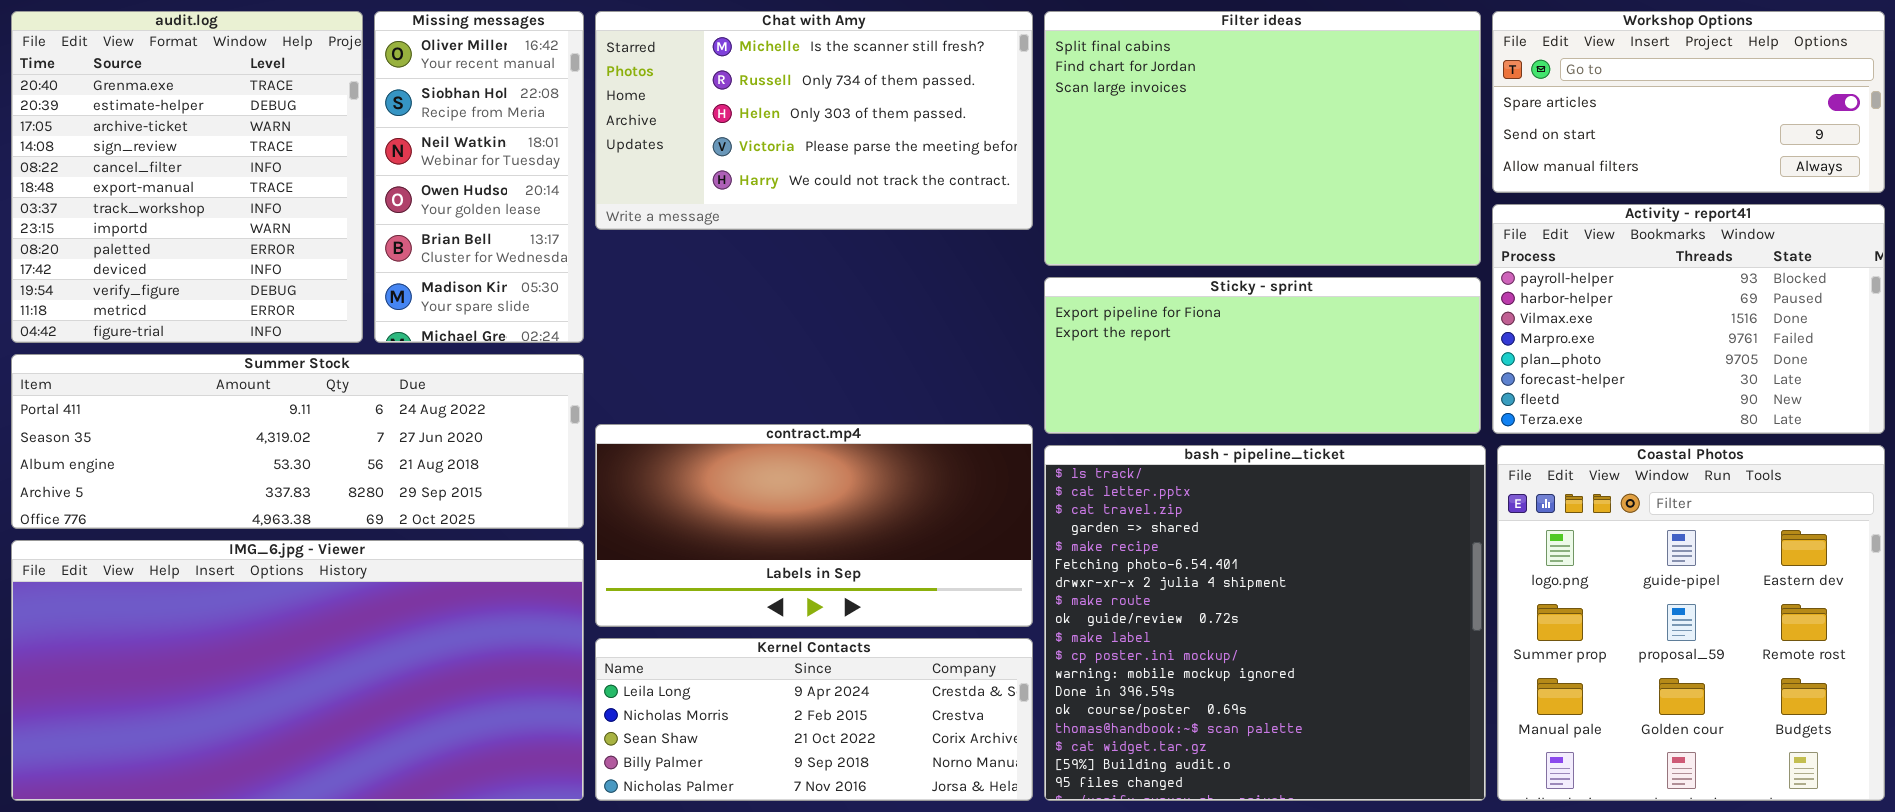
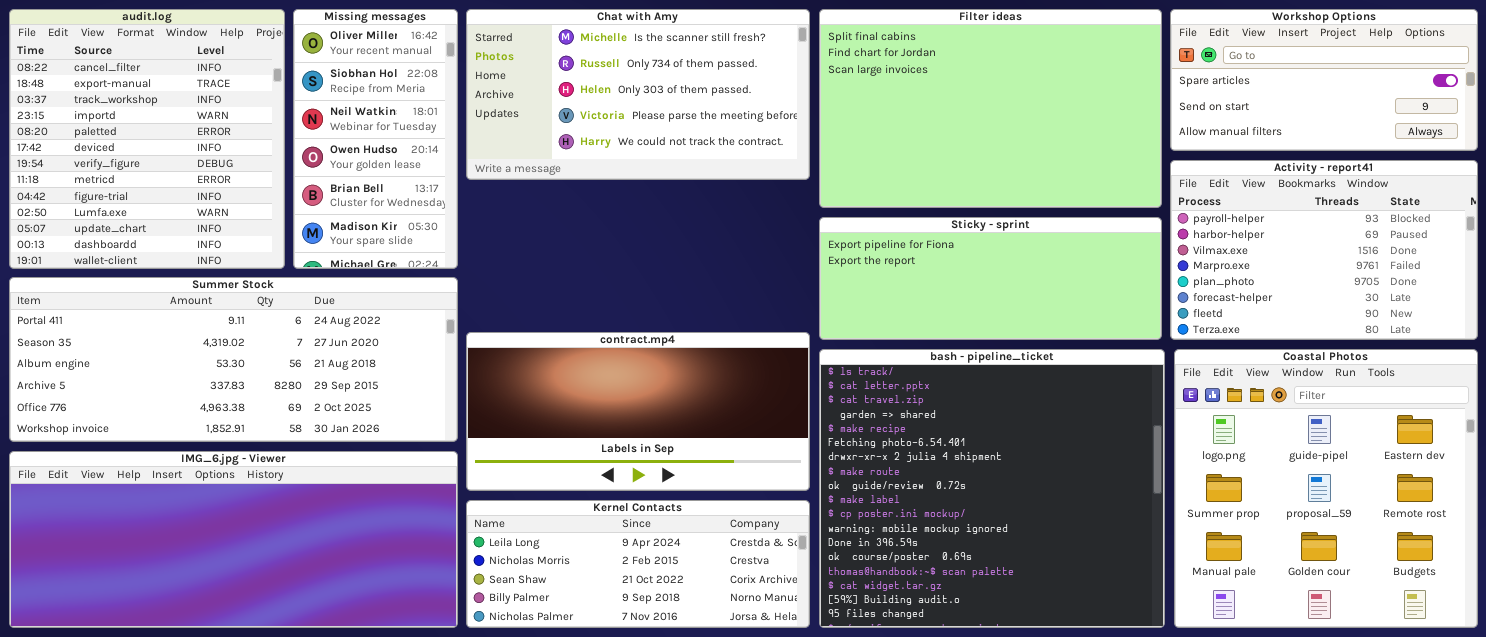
audit.log: [11,11,363,343] -> [9,9,285,269], scrolled down 4 rows
Summer Stock: [11,354,584,529] -> [9,277,458,442], resized
IMG_6.jpg - Viewer: [11,540,584,801] -> [9,451,458,628], resized

